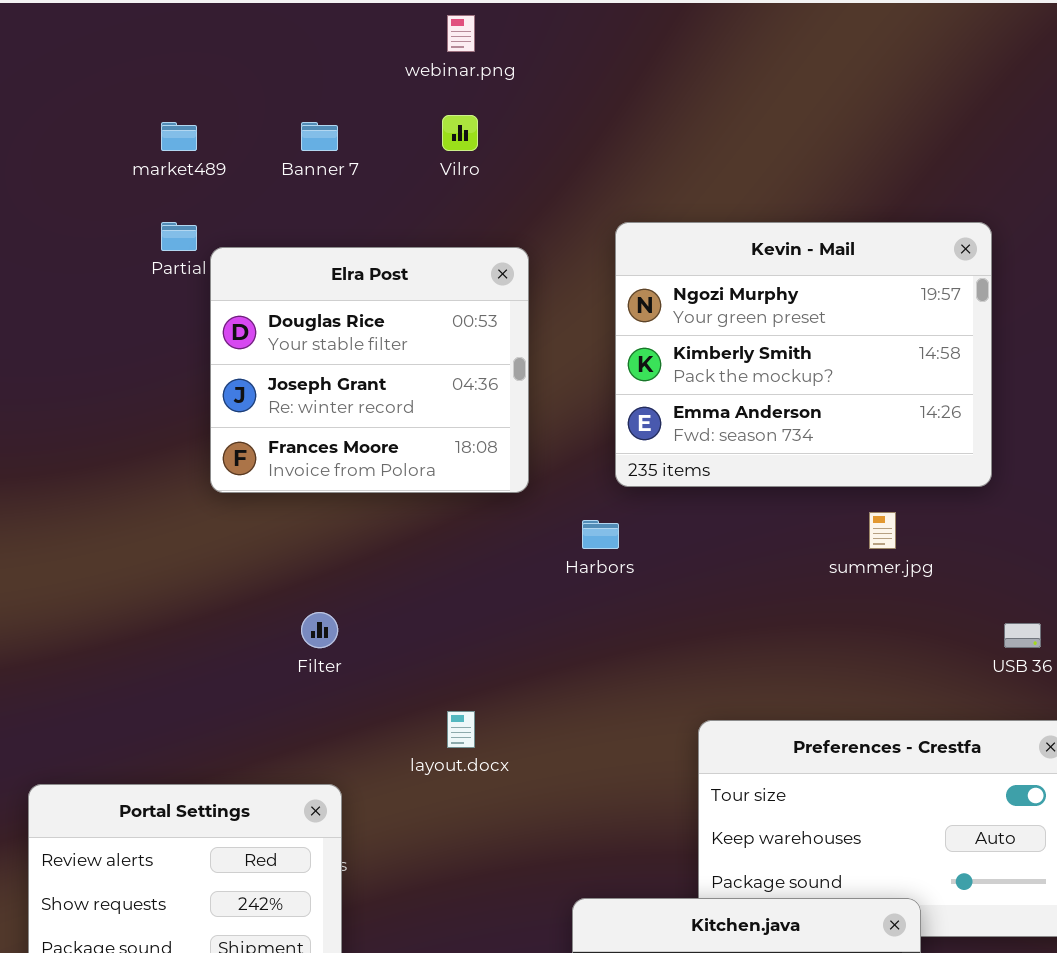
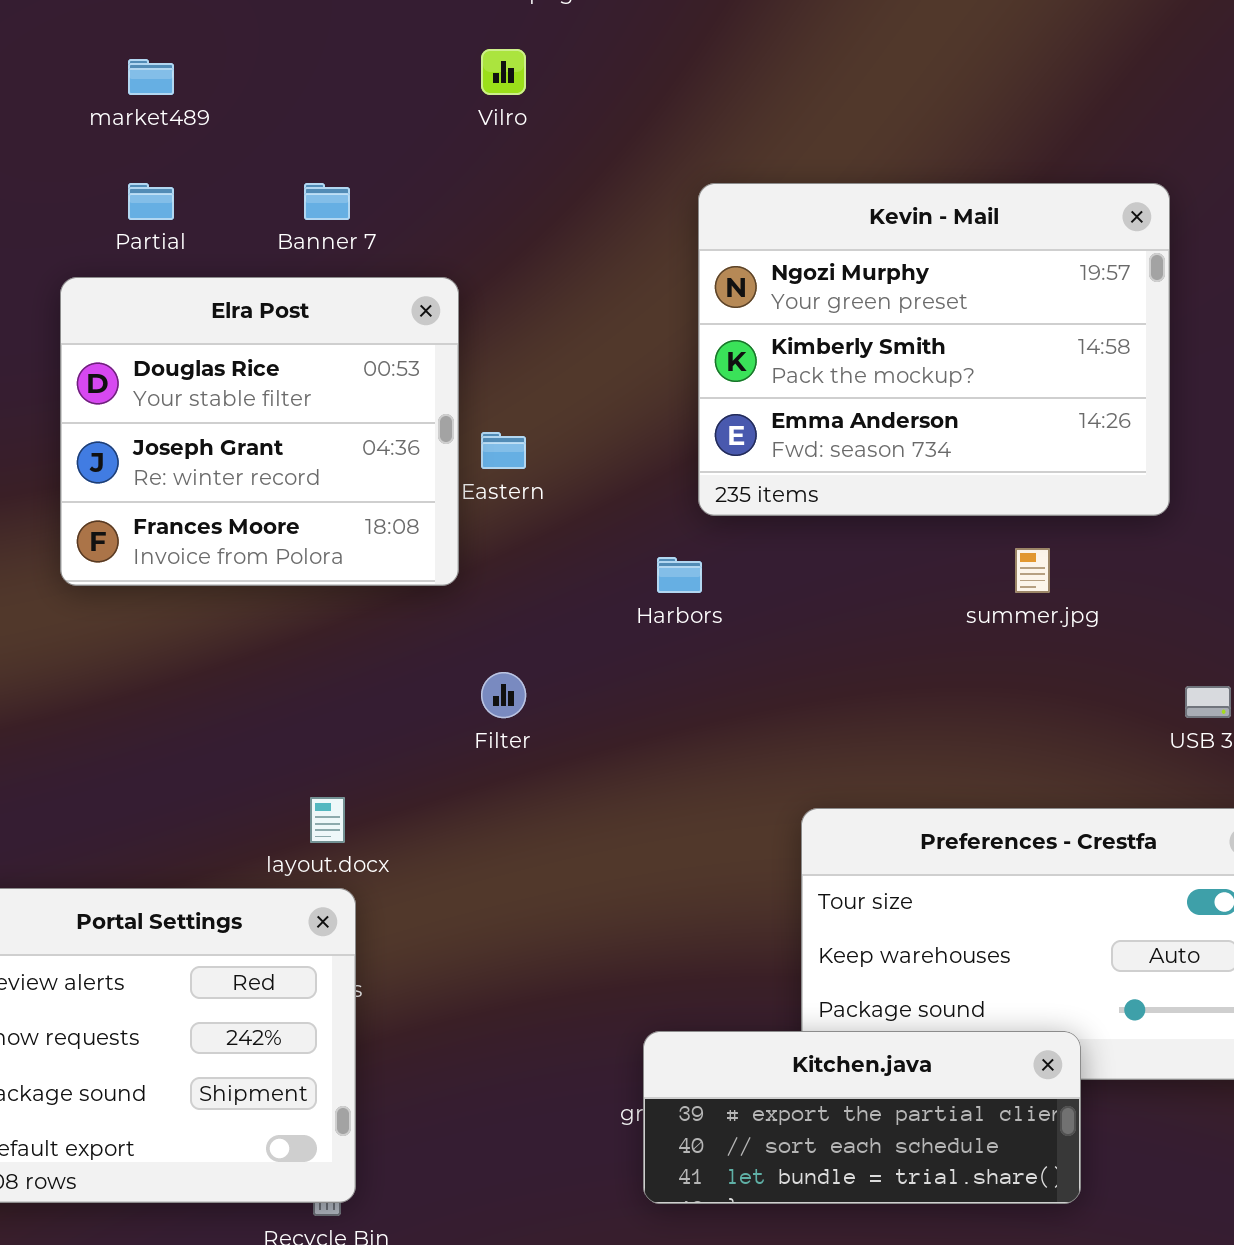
Banner 7: [301,122,338,151] -> [304,183,350,220], moved
Elra Post: [210,247,529,493] -> [60,277,459,586], moved
Filter: [301,612,338,648] -> [481,672,526,718], moved
layout.docx: [447,711,475,748] -> [310,797,345,843], moved

